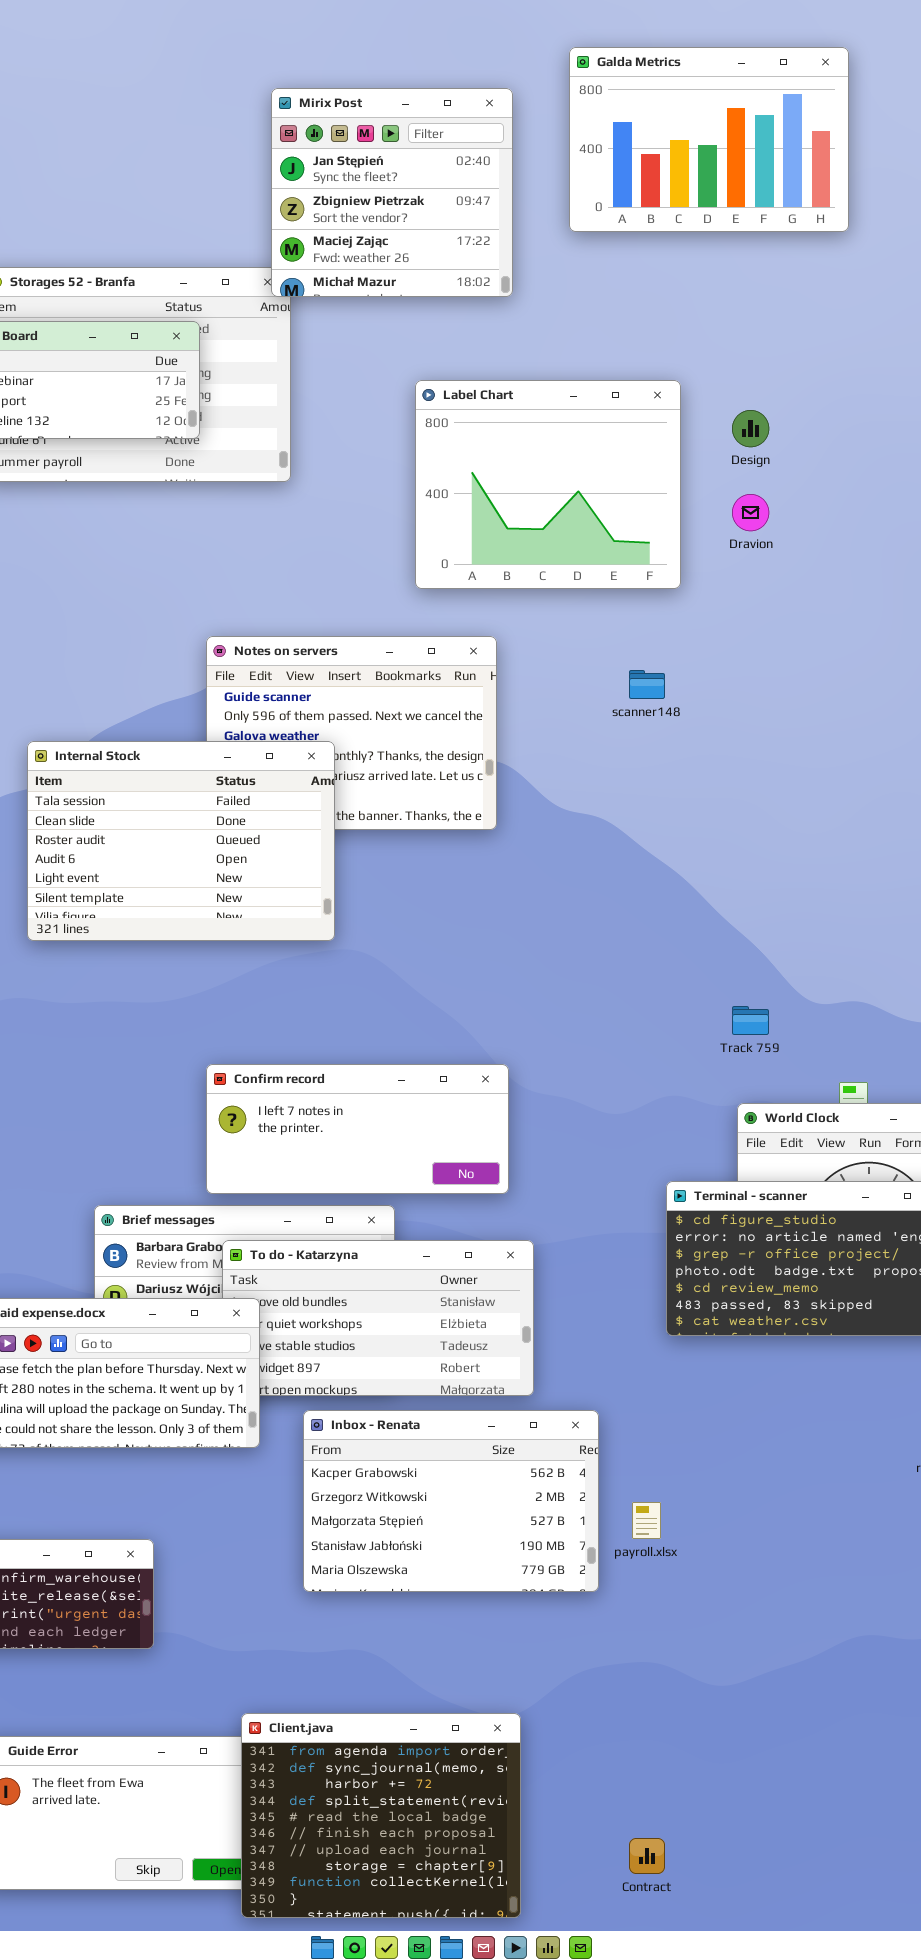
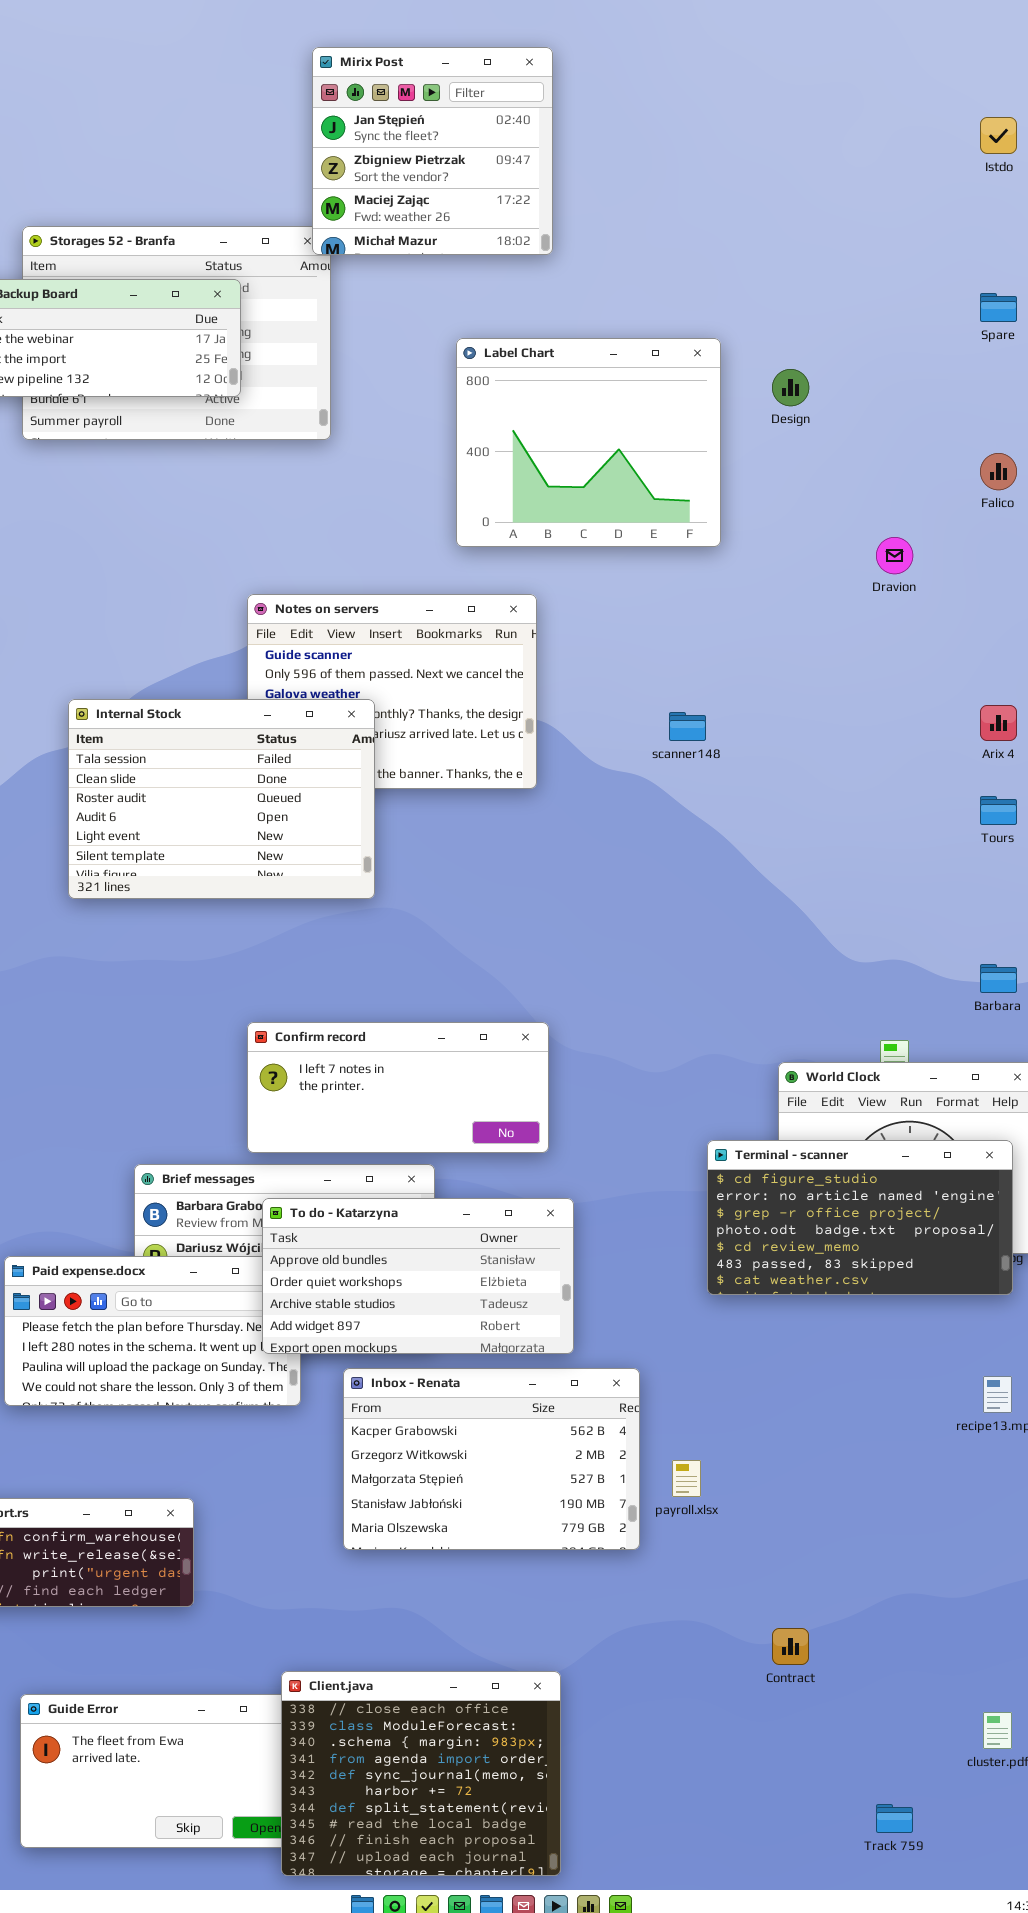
Galda Metrics: [569,47,849,232] -> none, closed
Dravion: [732,494,769,531] -> [876,537,913,574], moved
scanner148: [629,670,665,699] -> [669,712,706,741], moved
Track 759: [732,1006,769,1035] -> [876,1804,913,1833], moved
To do - Katarzyna: [222,1240,534,1396] -> [262,1198,574,1354], raised
Client.java: [241,1713,521,1918] -> [281,1671,561,1876], scrolled up 3 rows
Contract: [629,1838,665,1874] -> [772,1628,809,1665], moved

